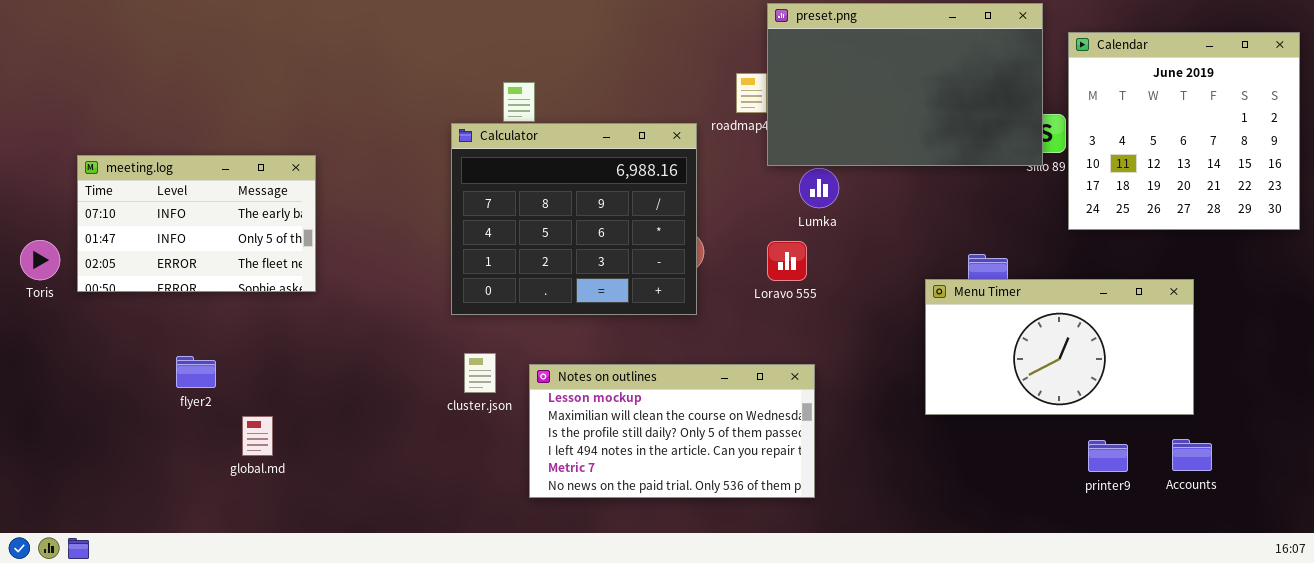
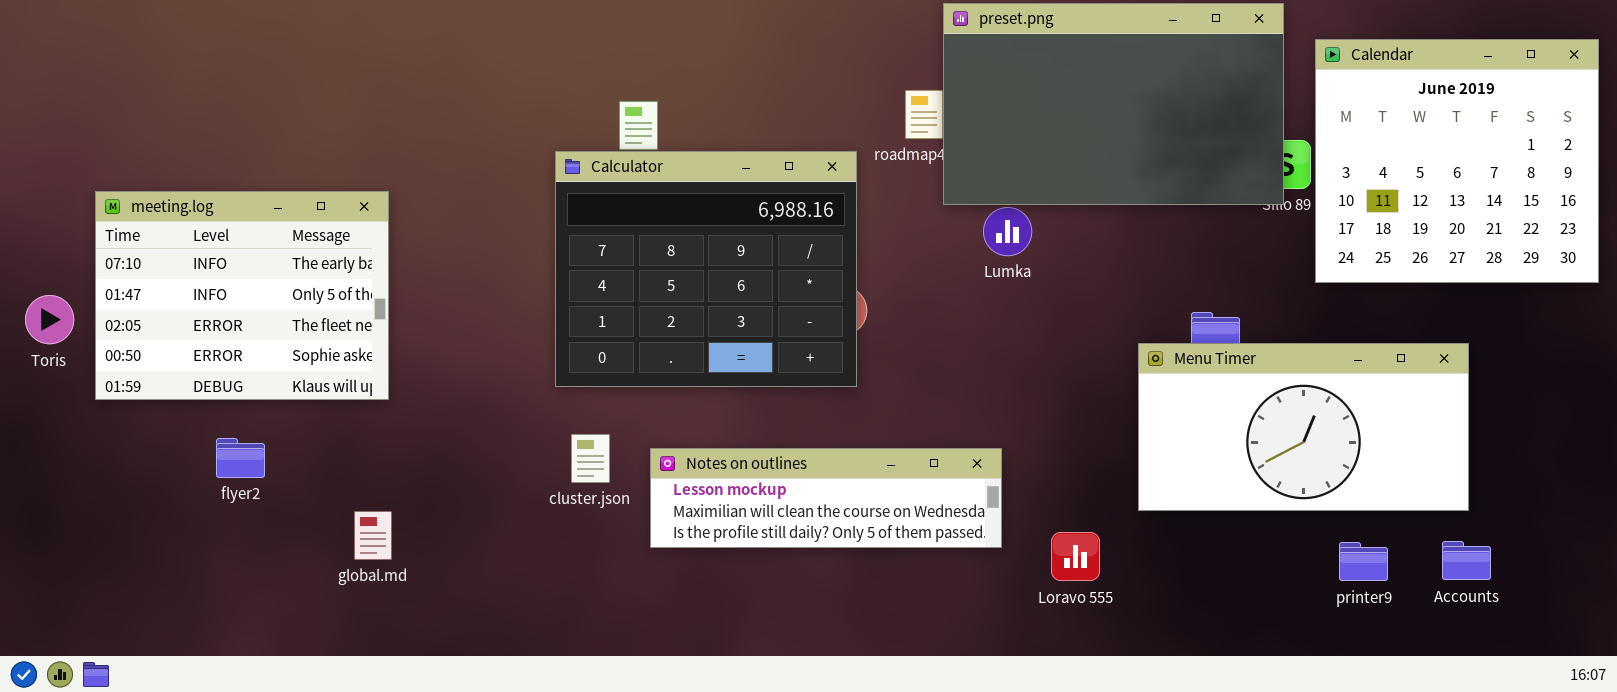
meeting.log: [77,155,316,292] -> [95,191,389,400], resized
Loravo 555: [767,241,807,281] -> [1051,532,1100,581], moved
Notes on outlines: [529,364,815,498] -> [650,448,1002,548], resized
global.md: [242,416,273,456] -> [354,511,392,560], moved

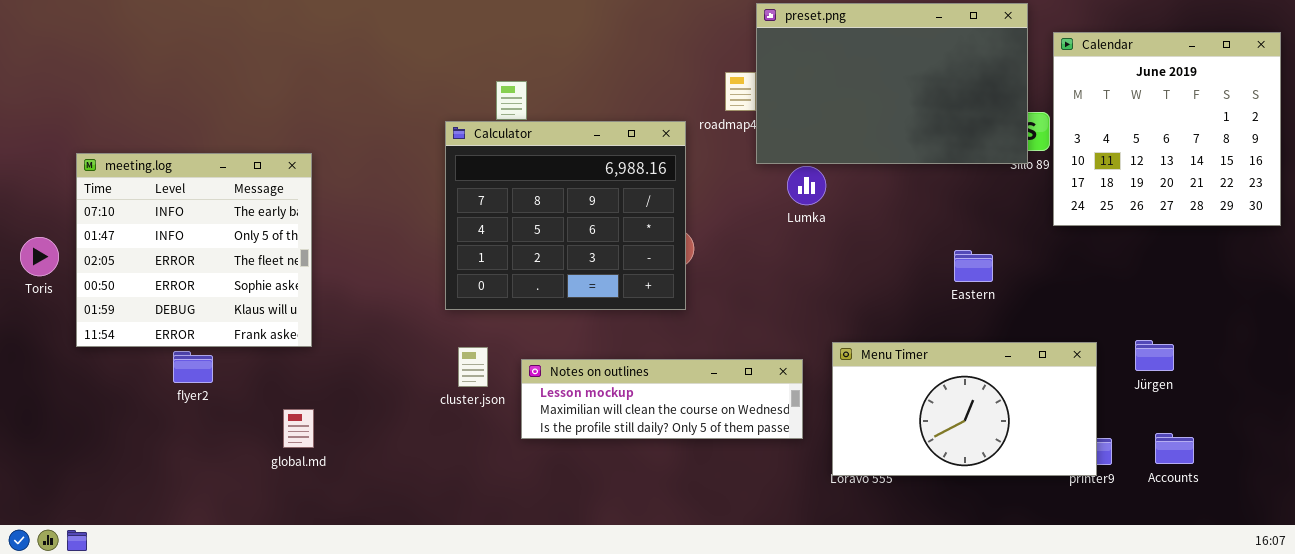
meeting.log: [95,191,389,400] -> [76,153,312,347], resized
Menu Timer: [1138,343,1469,511] -> [832,342,1097,476], moved

